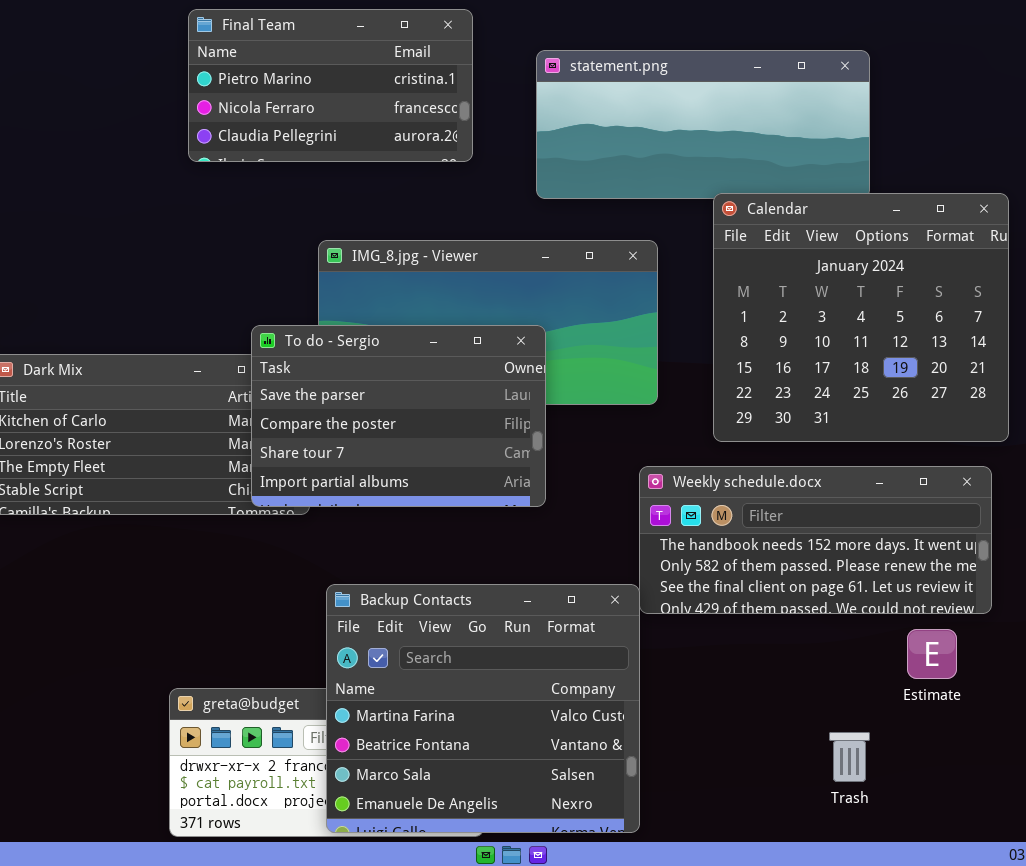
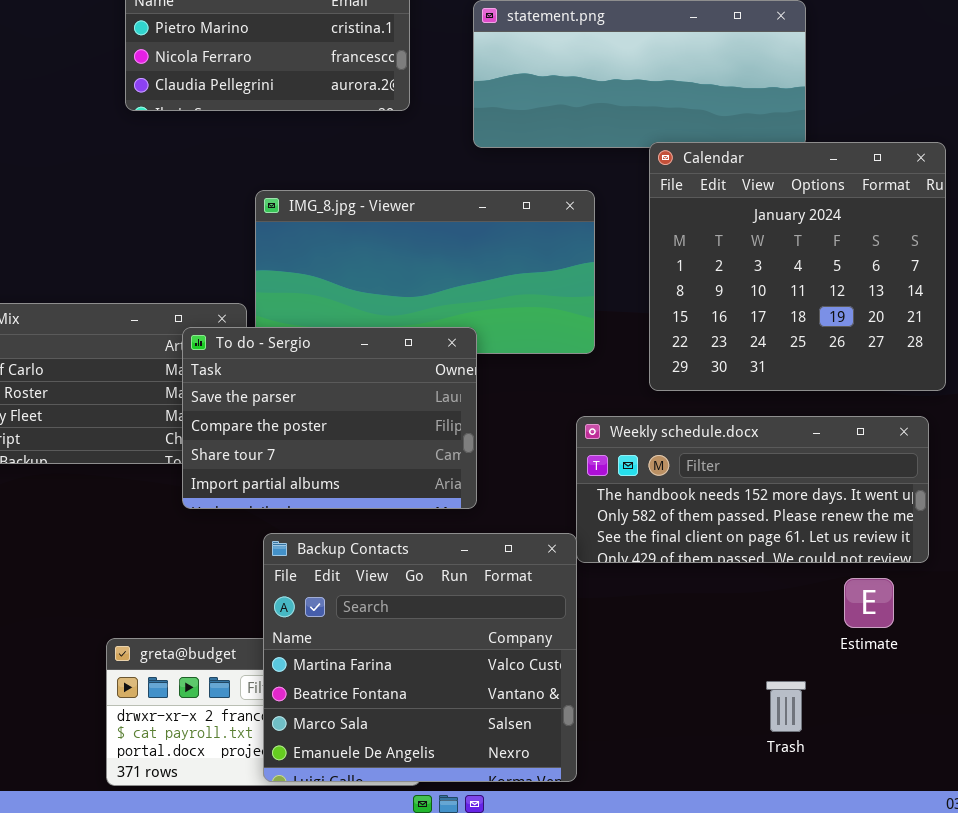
To do - Sergio: [251,325,546,507] -> [182,327,477,509], moved

